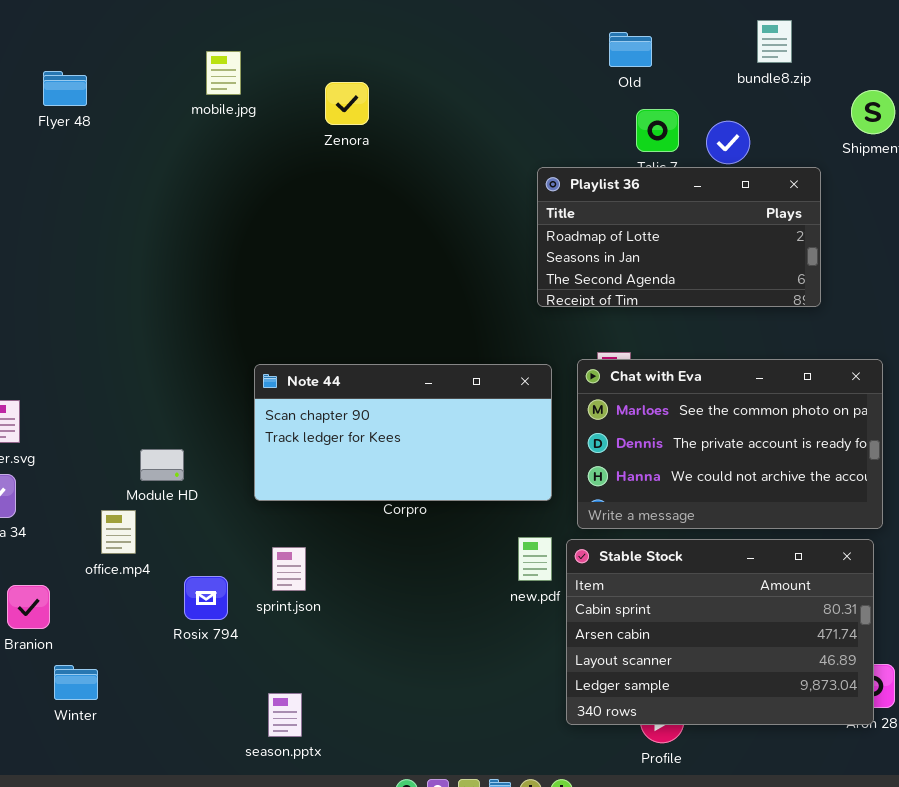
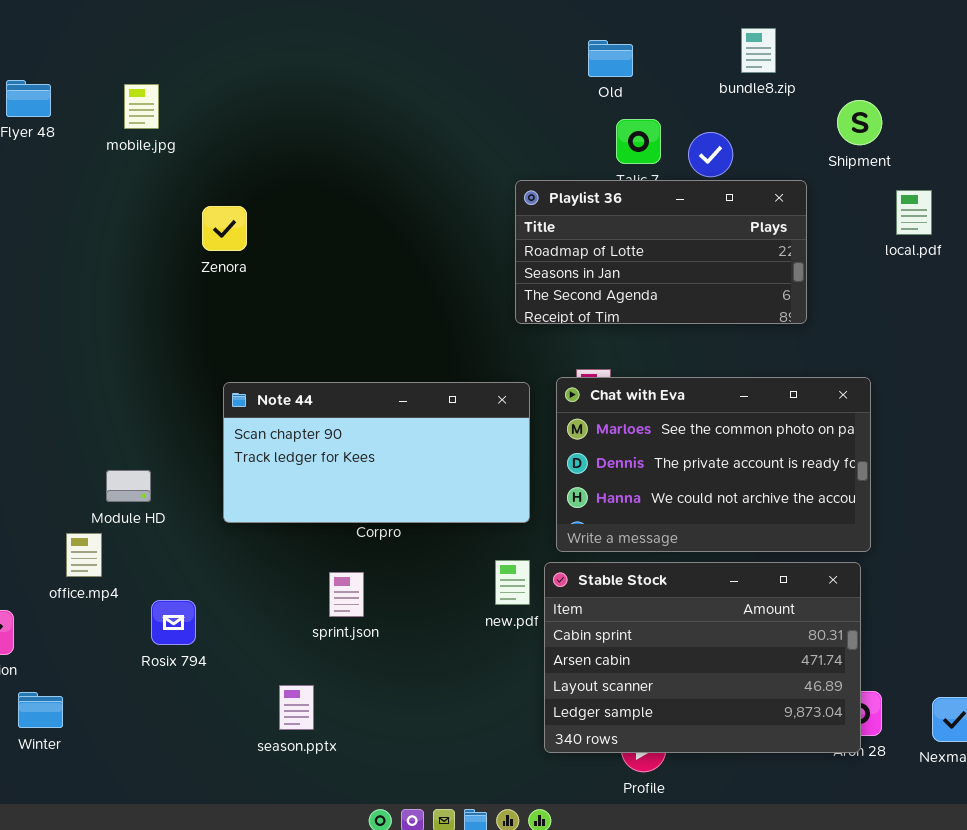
mobile.jpg: [206,51,241,95] -> [124,84,159,129], moved
Zenora: [325,82,369,125] -> [202,206,247,251], moved
sprint.json: [272,547,306,591] -> [329,572,364,617], moved
season.pptx: [268,693,302,737] -> [279,685,314,730], moved

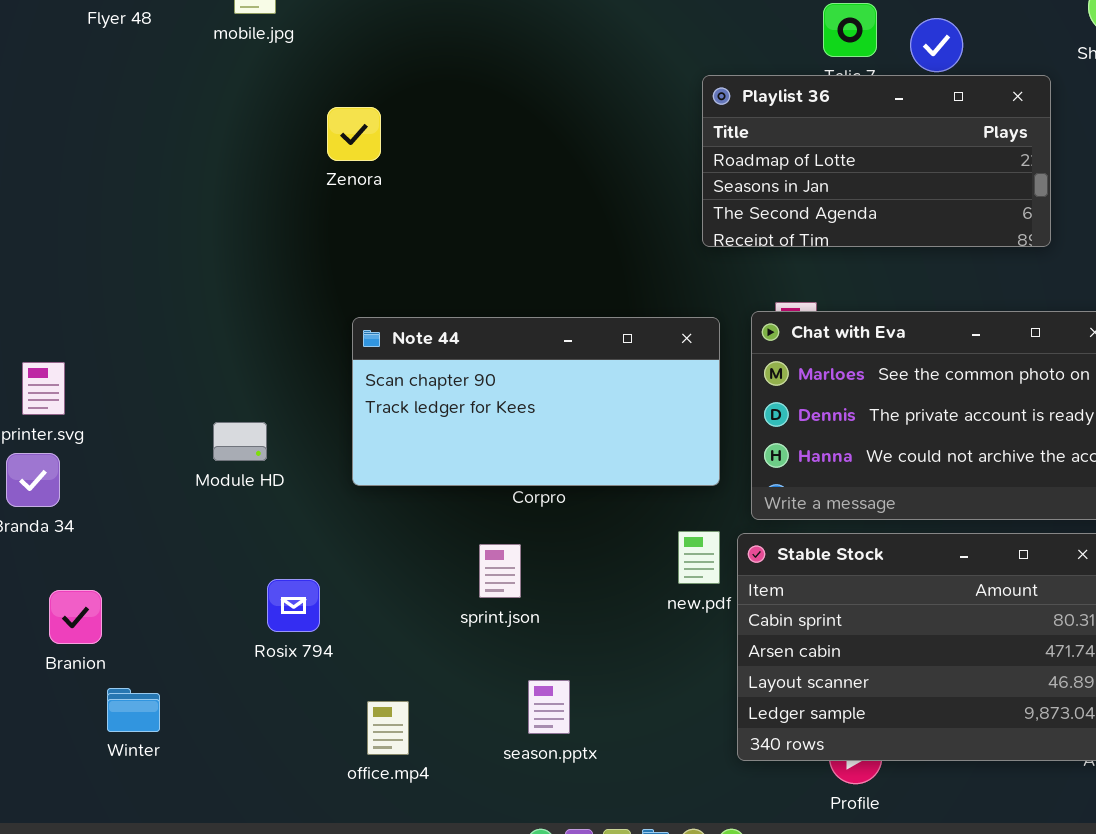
office.mp4: [66,533,102,577] -> [367,701,409,755], moved
season.pptx: [279,685,314,730] -> [528,680,570,734], moved

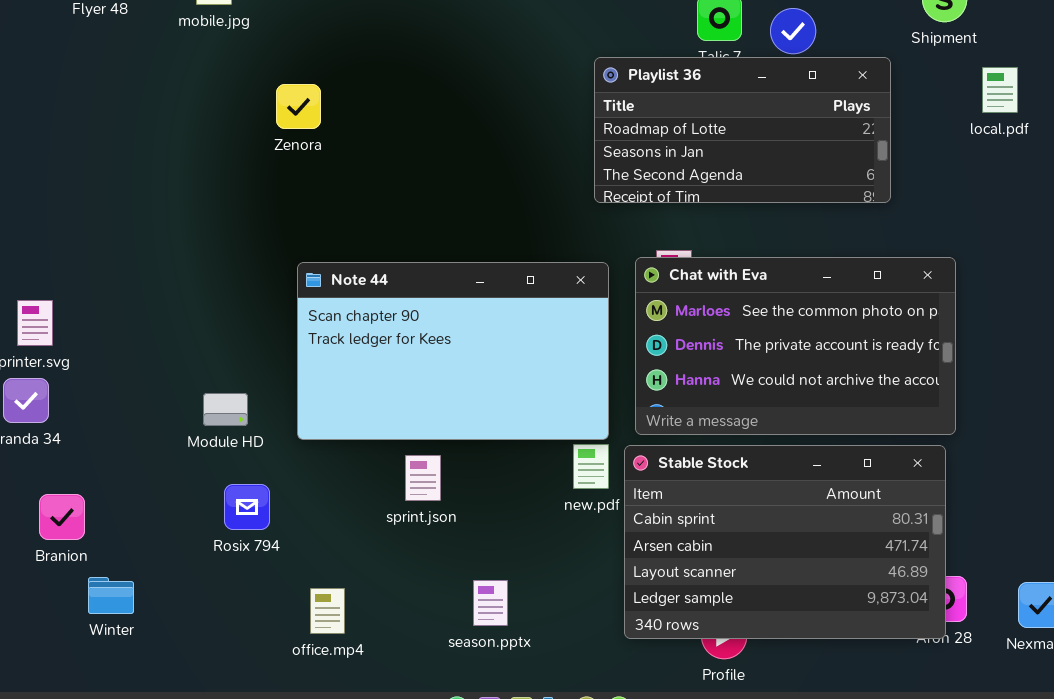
Note 44: [352,317,720,486] -> [297,262,609,440], resized
Module HD: [213,422,267,461] -> [203,393,248,426], moved
season.pptx: [528,680,570,734] -> [473,580,508,626], moved

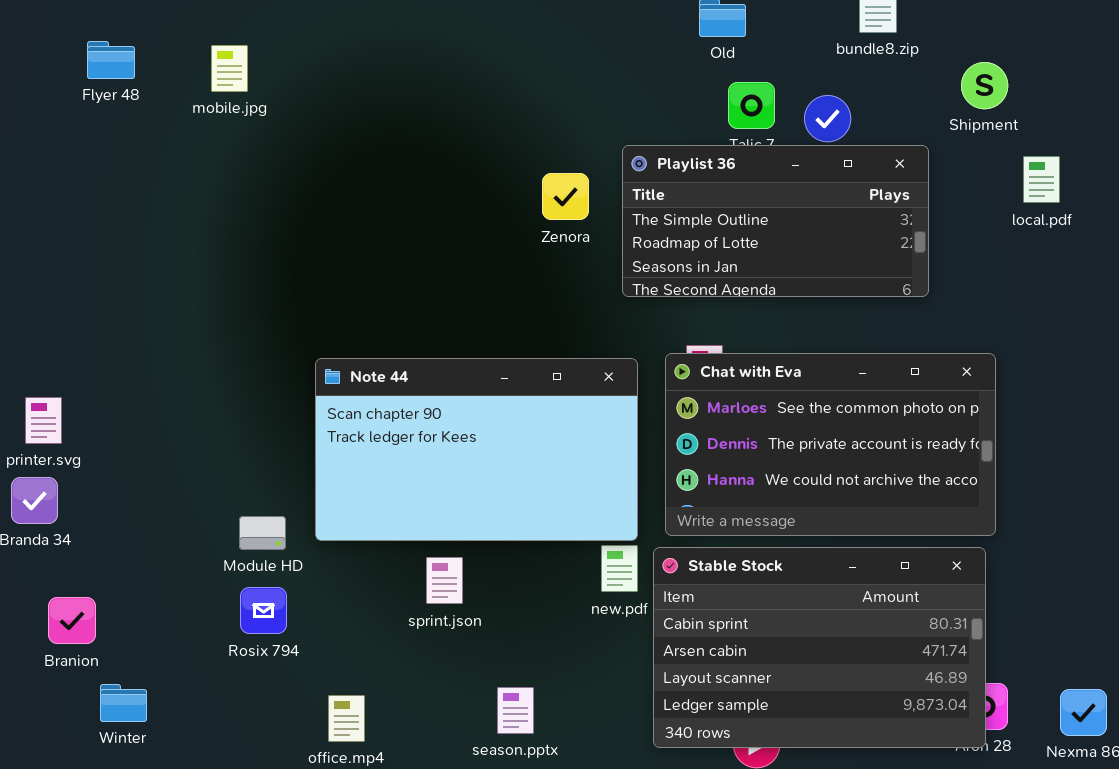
Playlist 36: [594,57,891,203] -> [622,145,929,297], scrolled up 1 row
Zenora: [276,84,321,129] -> [542,173,589,220], moved
Module HD: [203,393,248,426] -> [239,516,286,550], moved

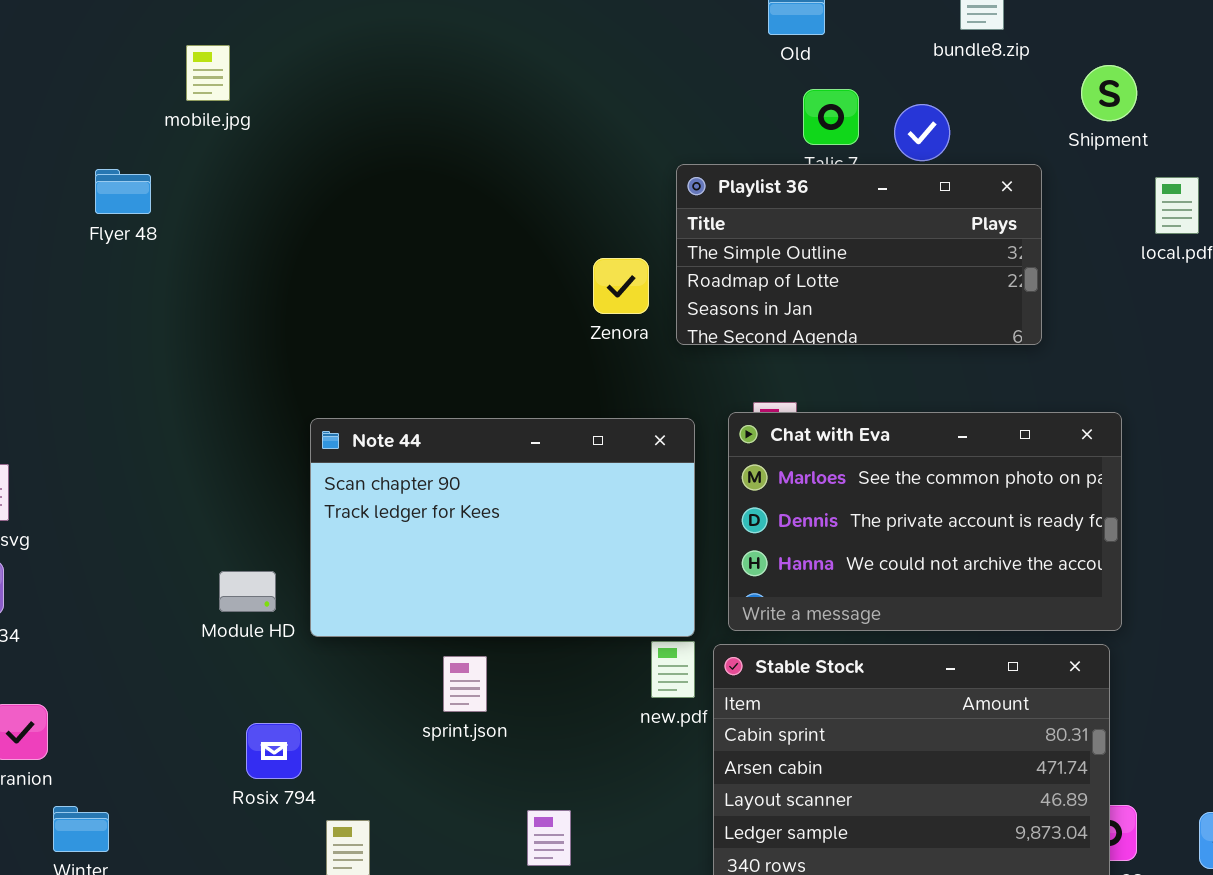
Flyer 48: [87,41,135,79] -> [95,169,151,214], moved
Zenora: [542,173,589,220] -> [593,258,649,314], moved
Module HD: [239,516,286,550] -> [219,571,276,612], moved
Rosix 794: [240,587,287,634] -> [246,723,302,779], moved

